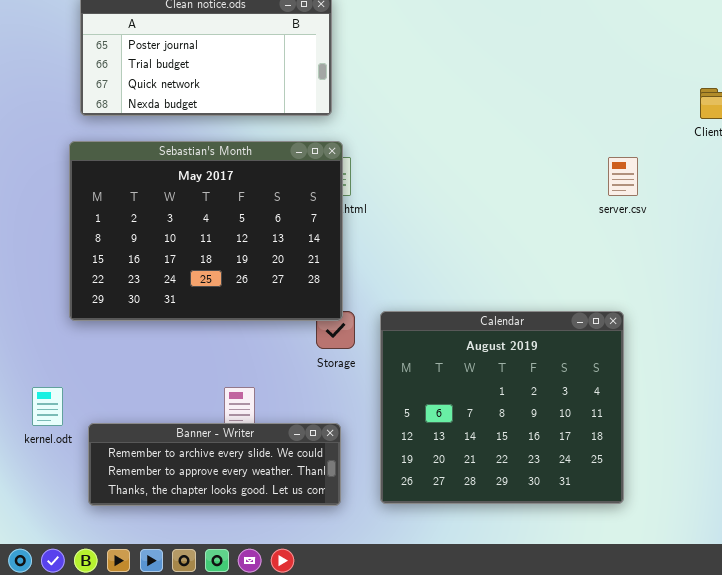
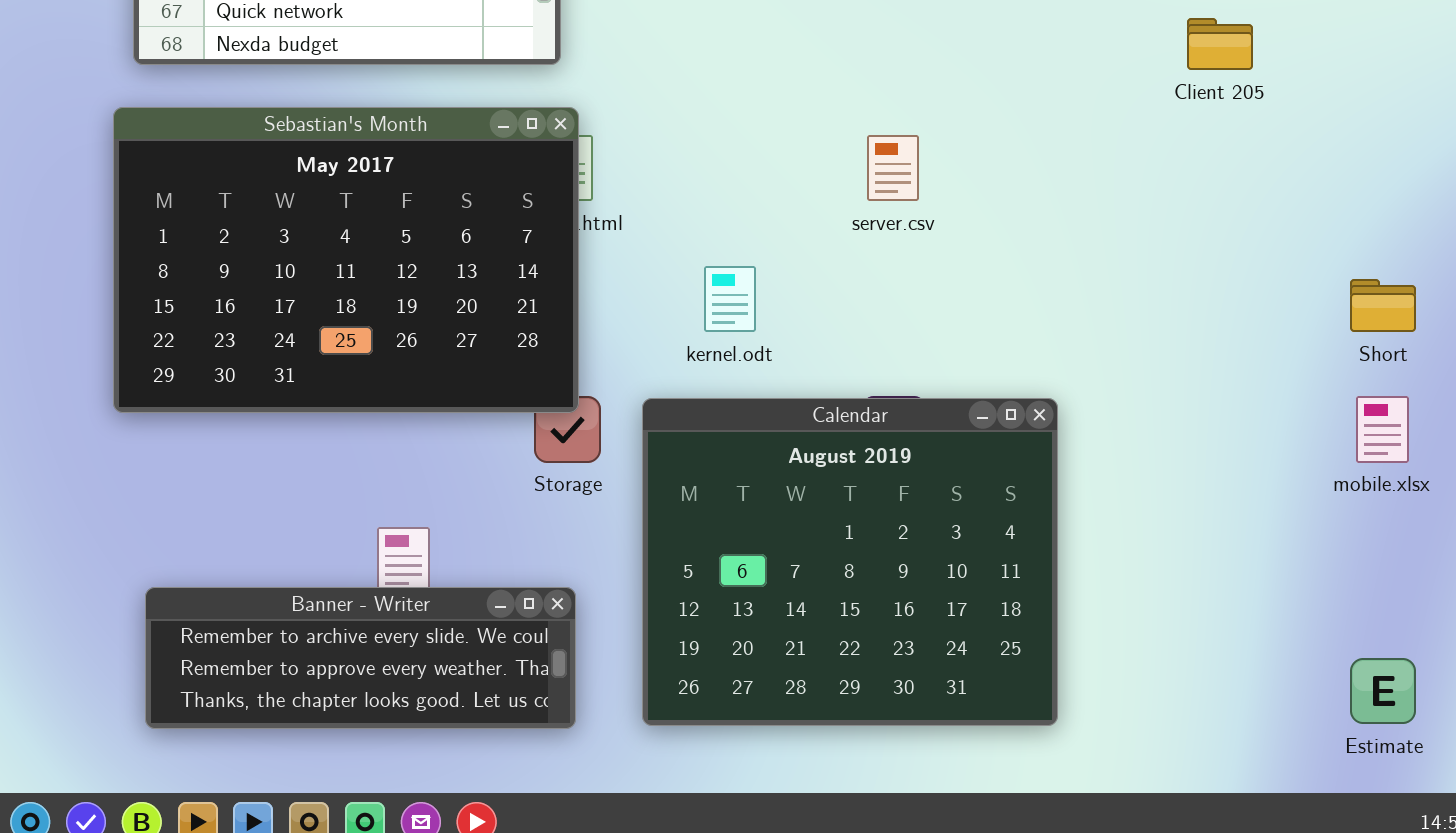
server.csv: [608,157,638,196] -> [867,135,919,201], moved
kernel.odt: [32,387,63,426] -> [704,266,756,332], moved

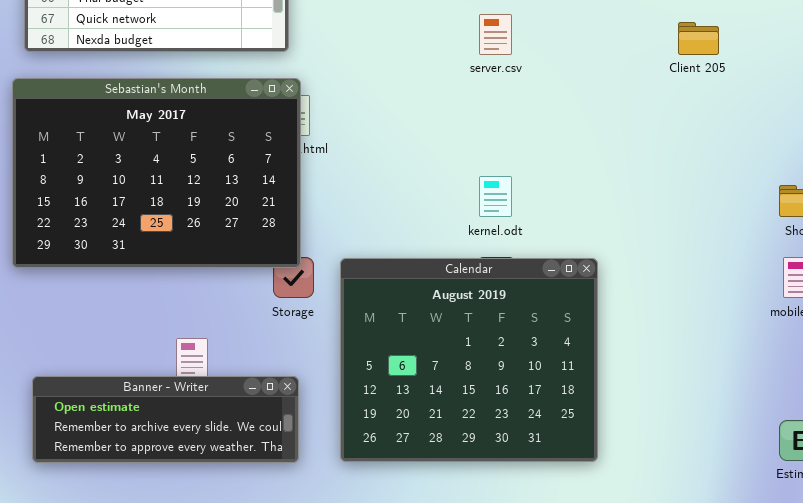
server.csv: [867,135,919,201] -> [479,14,512,55], moved
kernel.odt: [704,266,756,332] -> [479,176,512,217], moved
Banner - Writer: [145,587,576,729] -> [32,376,299,463], scrolled up 1 row

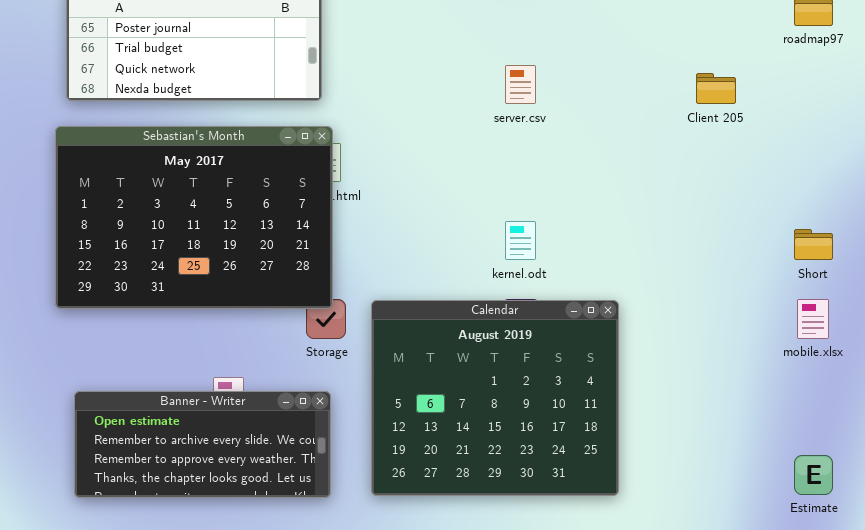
Banner - Writer: [32,376,299,463] -> [74,391,331,498], resized

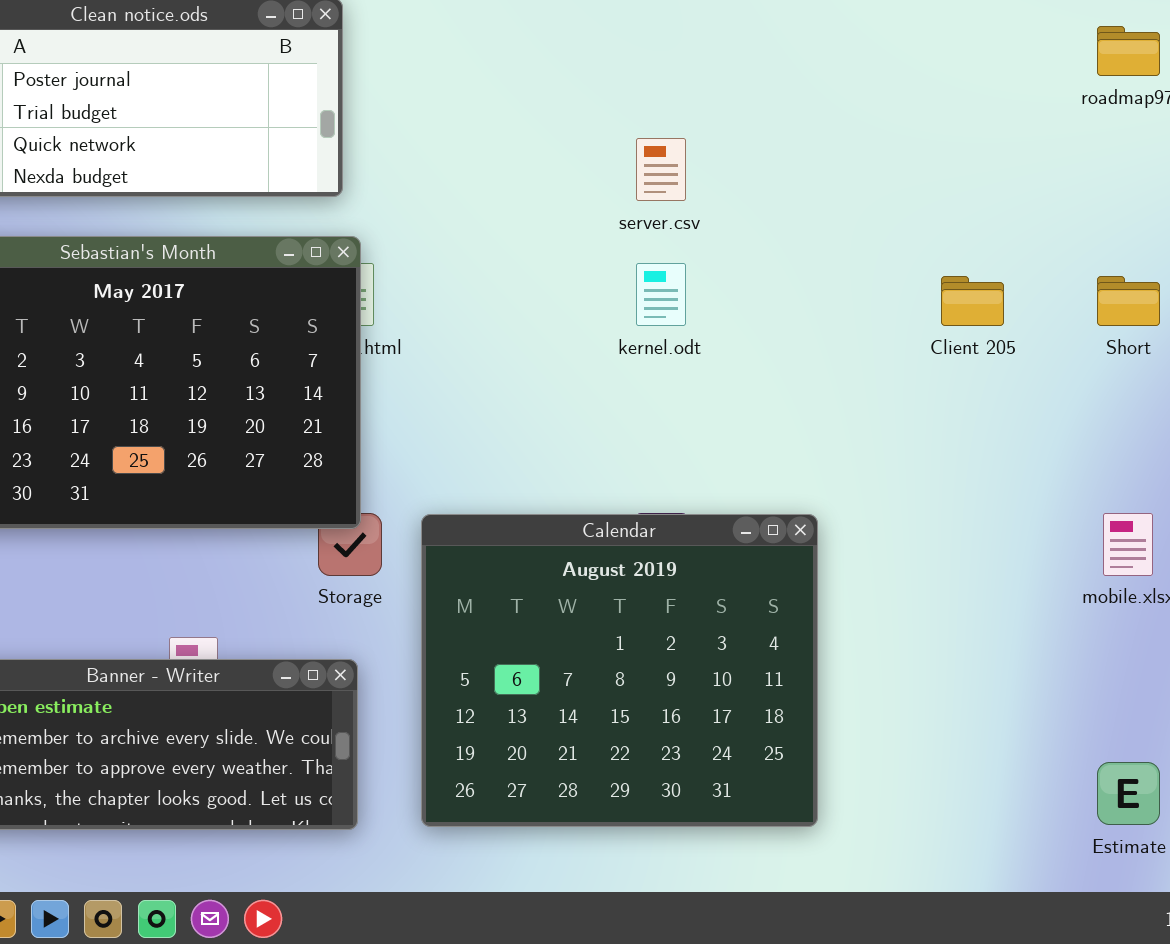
Client 205: [696,73,736,104] -> [941,276,1004,326], moved
kernel.odt: [505,221,536,260] -> [636,263,686,326], moved
Short: [794,229,833,260] -> [1097,276,1160,326], moved

